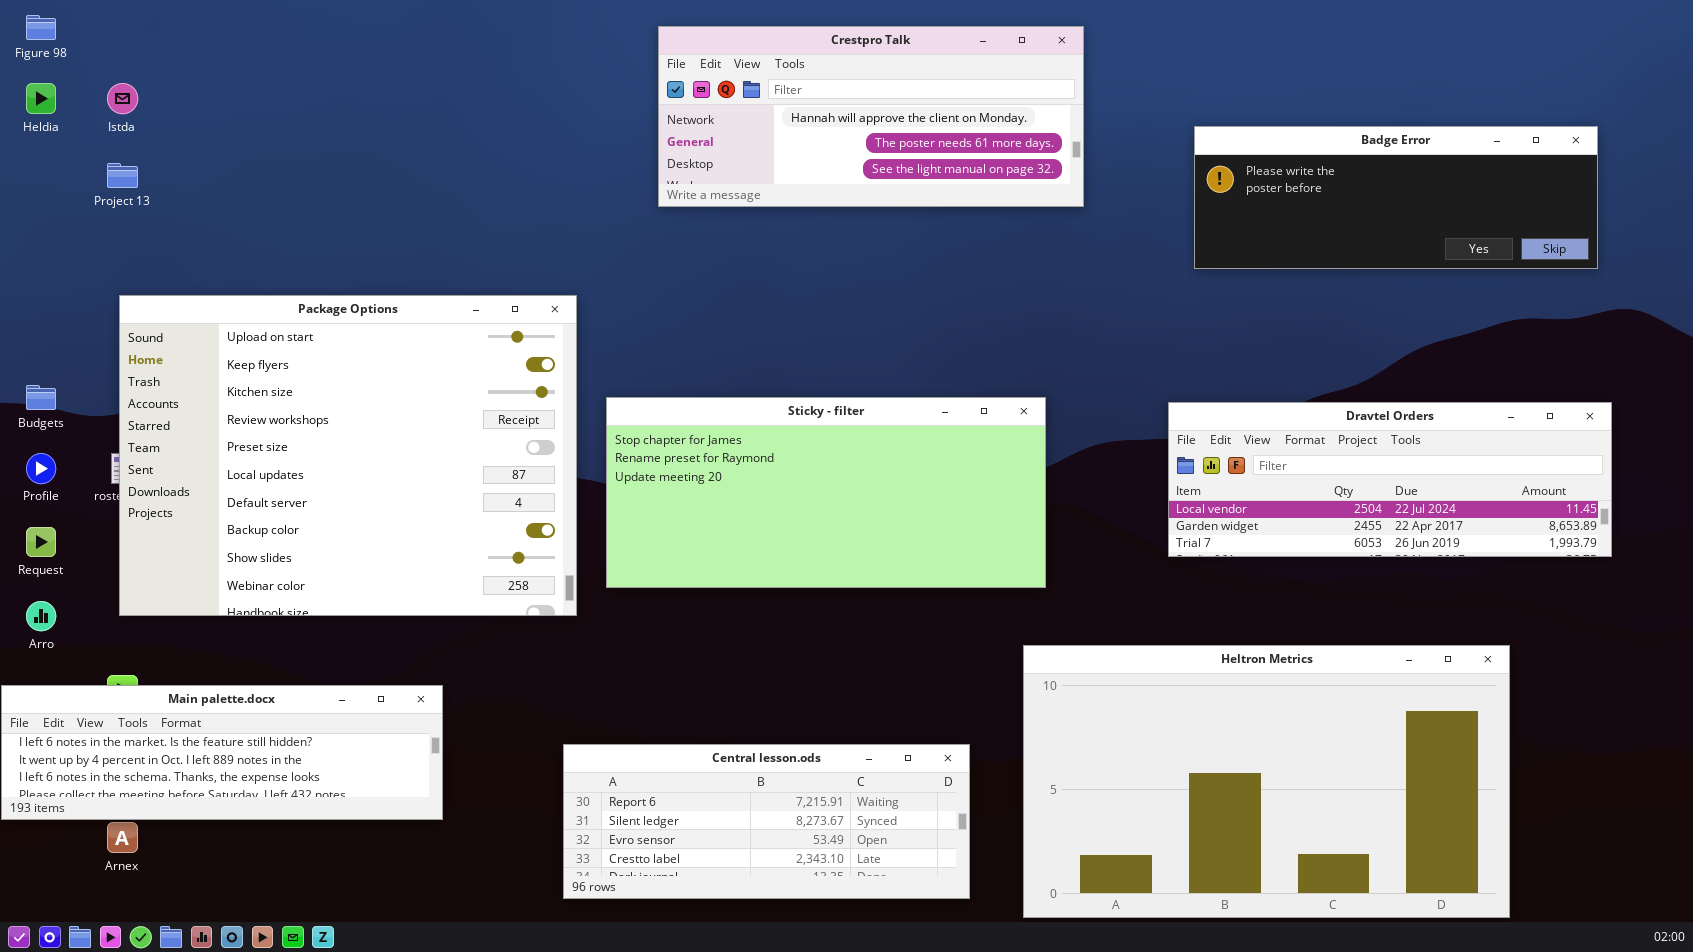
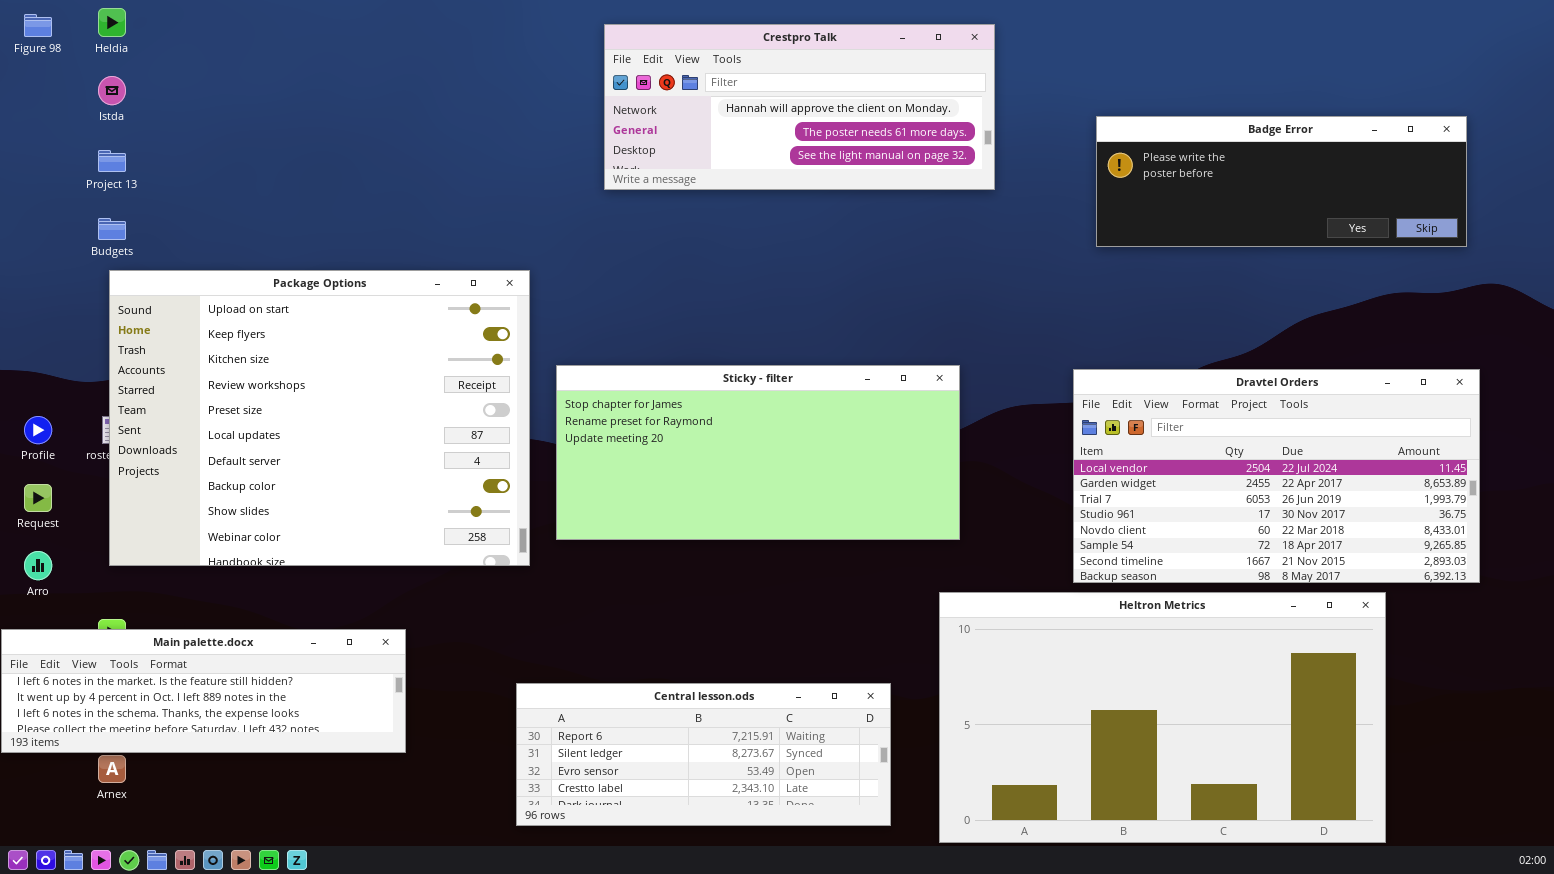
Heldia: [26,83,56,114] -> [98,8,126,37], moved
Budgets: [26,385,56,410] -> [98,218,126,240], moved
Dravtel Orders: [1168,402,1612,557] -> [1073,369,1480,583], resized

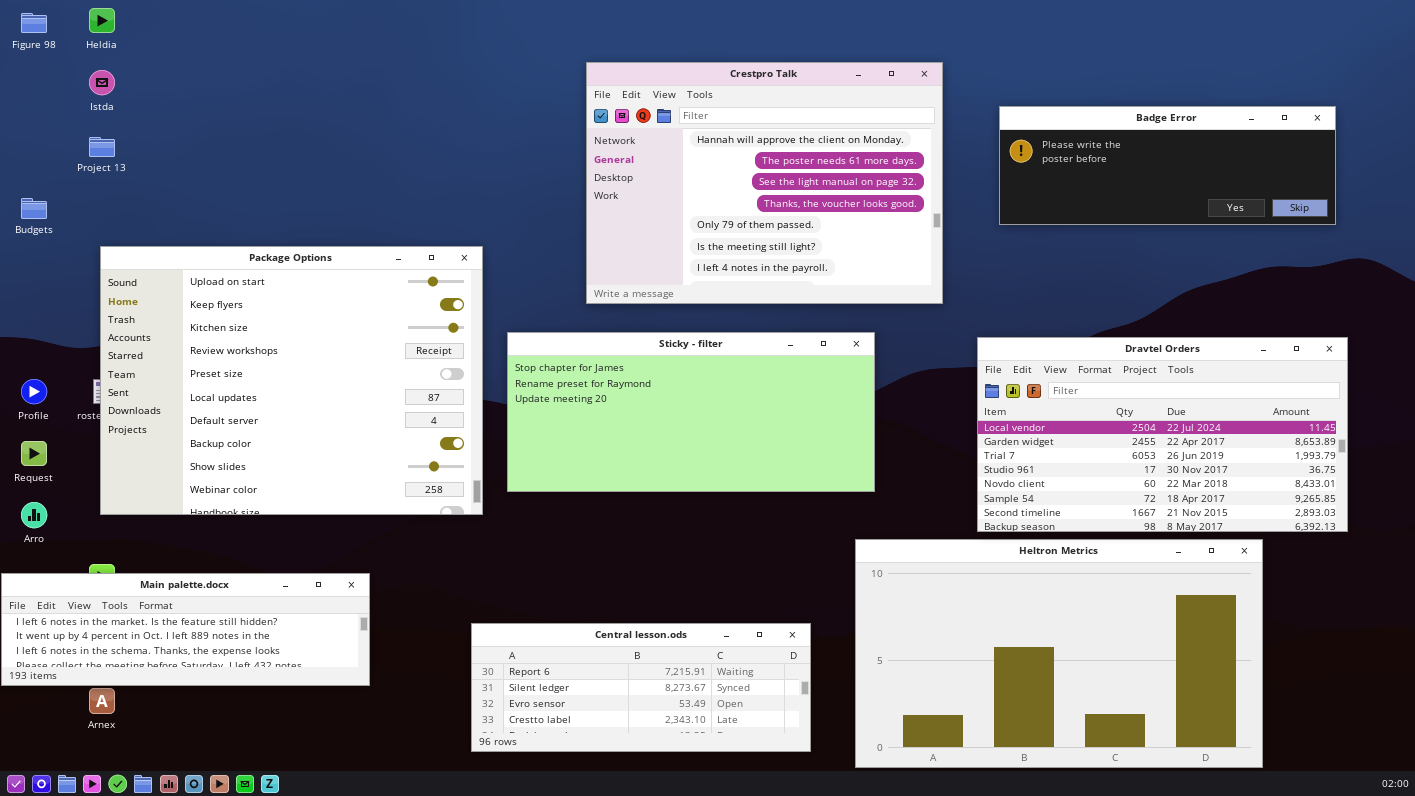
Crestpro Talk: [604,24,995,190] -> [586,62,943,304], moved, resized
Budgets: [98,218,126,240] -> [21,198,47,219], moved

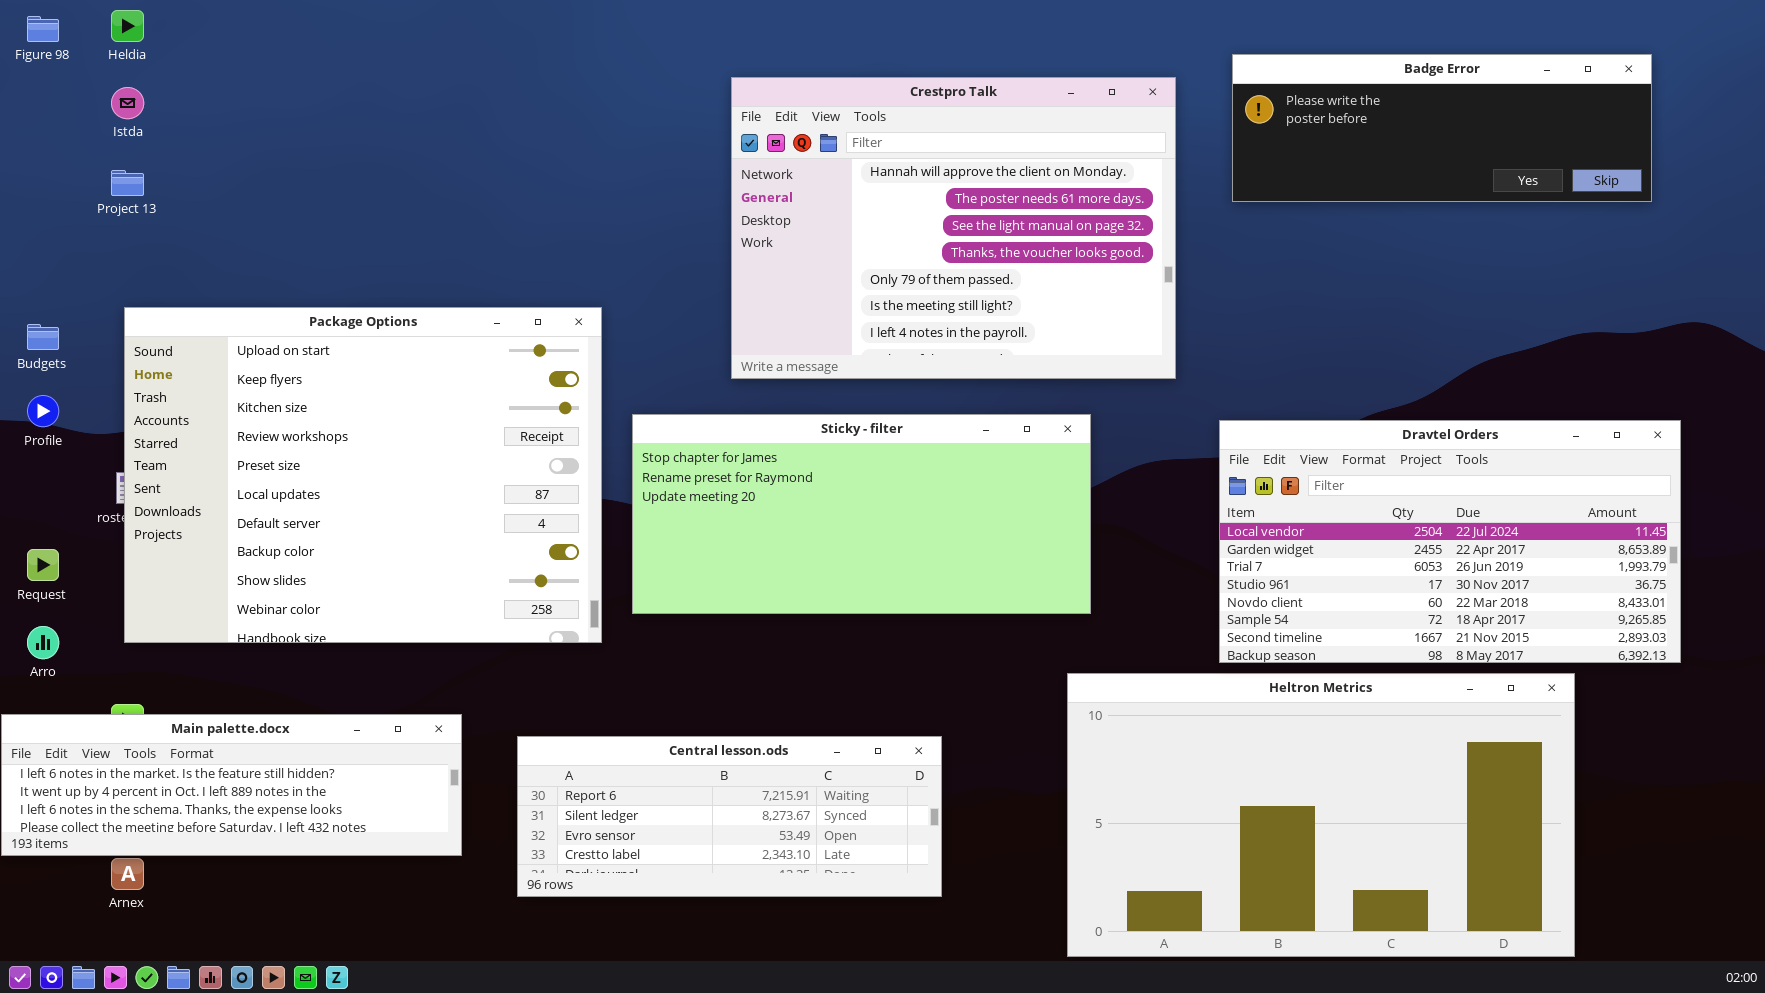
Badge Error: [999,106,1336,225] -> [1232,54,1652,202], moved
Budgets: [21,198,47,219] -> [27,324,59,350], moved
Profile: [21,379,47,404] -> [27,395,59,427], moved
Central lesson.ods: [471,623,811,752] -> [517,736,942,897], moved

